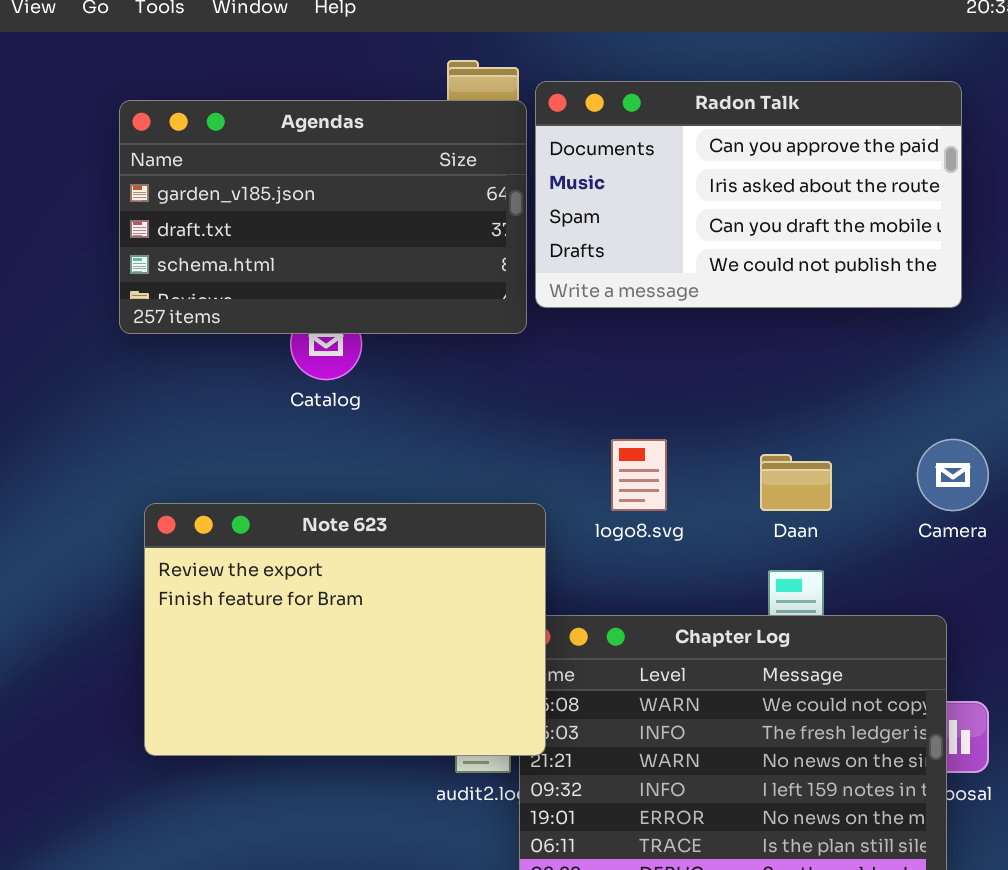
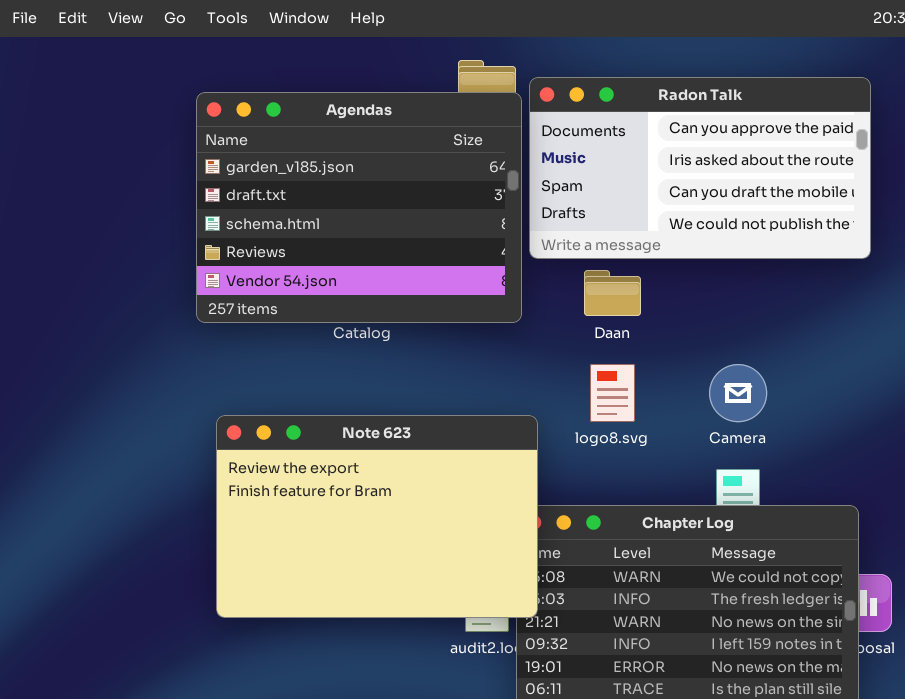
Agendas: [119,100,527,334] -> [196,92,522,323], resized
Camera: [917,439,989,511] -> [709,364,767,422], moved
Daan: [760,454,832,511] -> [584,270,641,316], moved

